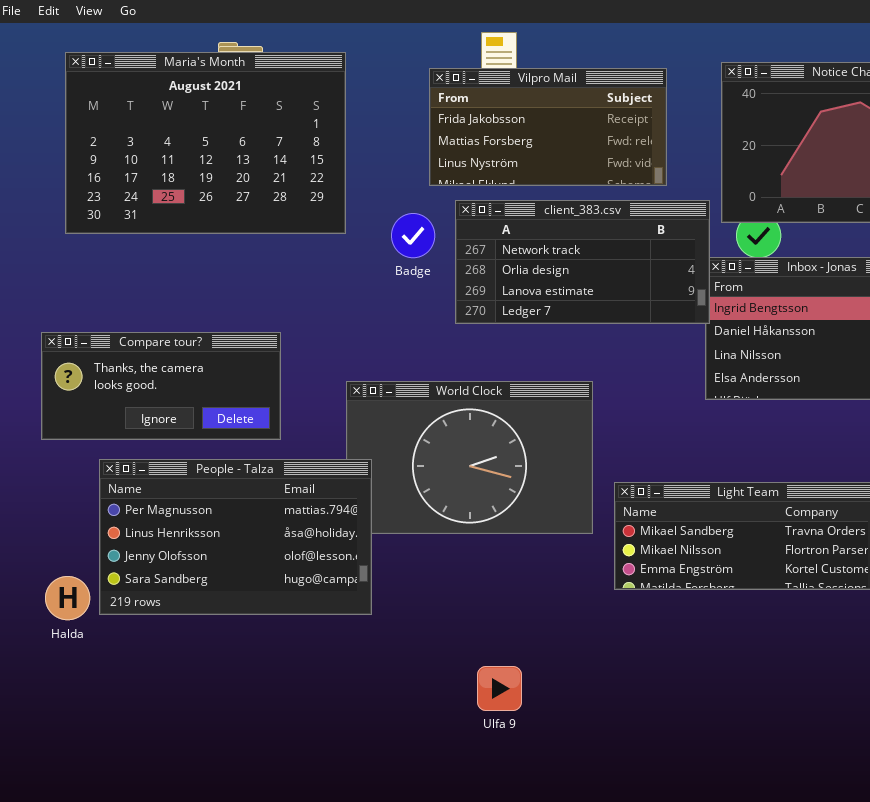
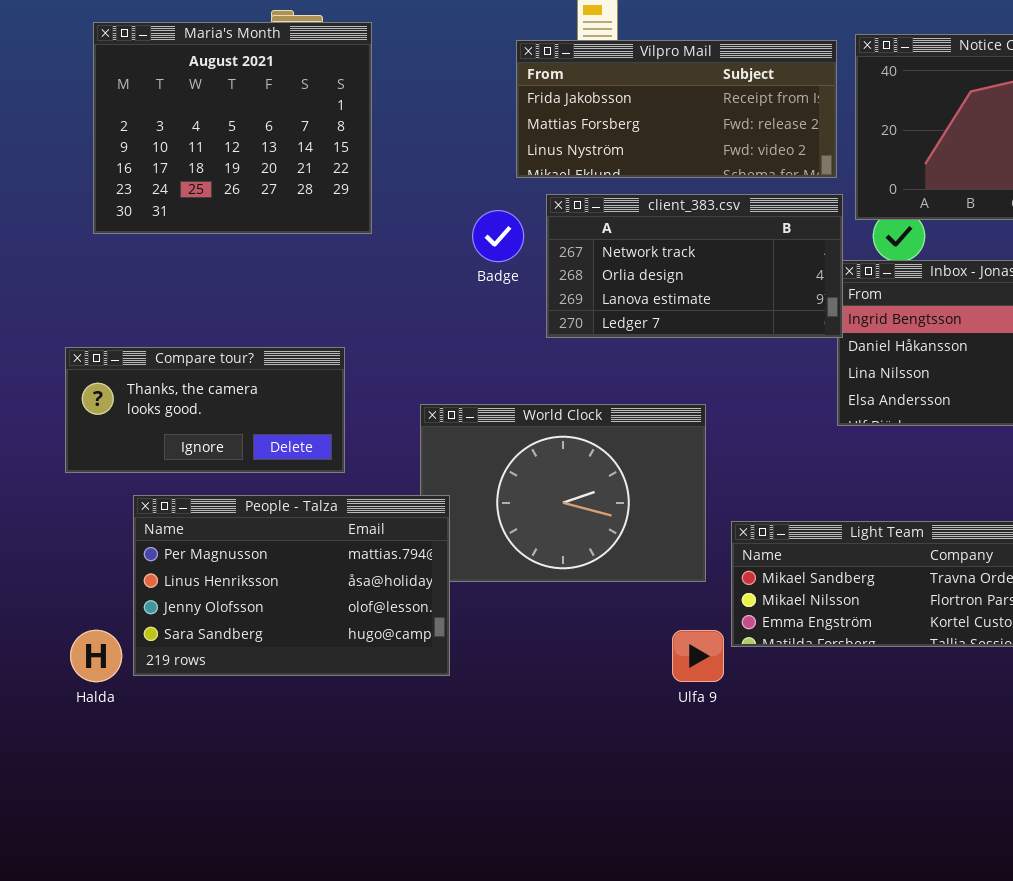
Maria's Month: [65,52,346,234] -> [93,22,372,234], resized
Vilpro Mail: [429,68,667,186] -> [516,40,837,178], resized
Ulfa 9: [477,666,522,711] -> [672,630,724,682], moved

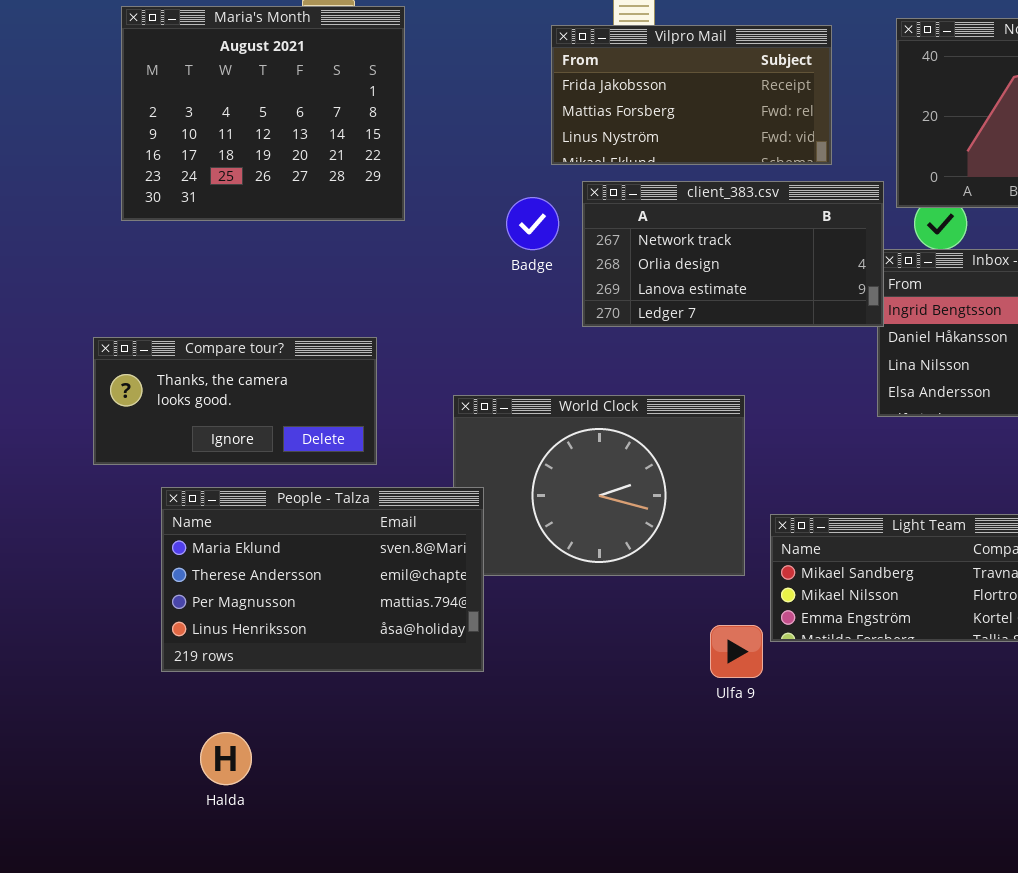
Vilpro Mail: [516,40,837,178] -> [551,25,832,165], resized
People - Talza: [133,495,450,676] -> [161,487,484,672], scrolled up 2 rows
Halda: [70,630,122,682] -> [200,732,252,785], moved

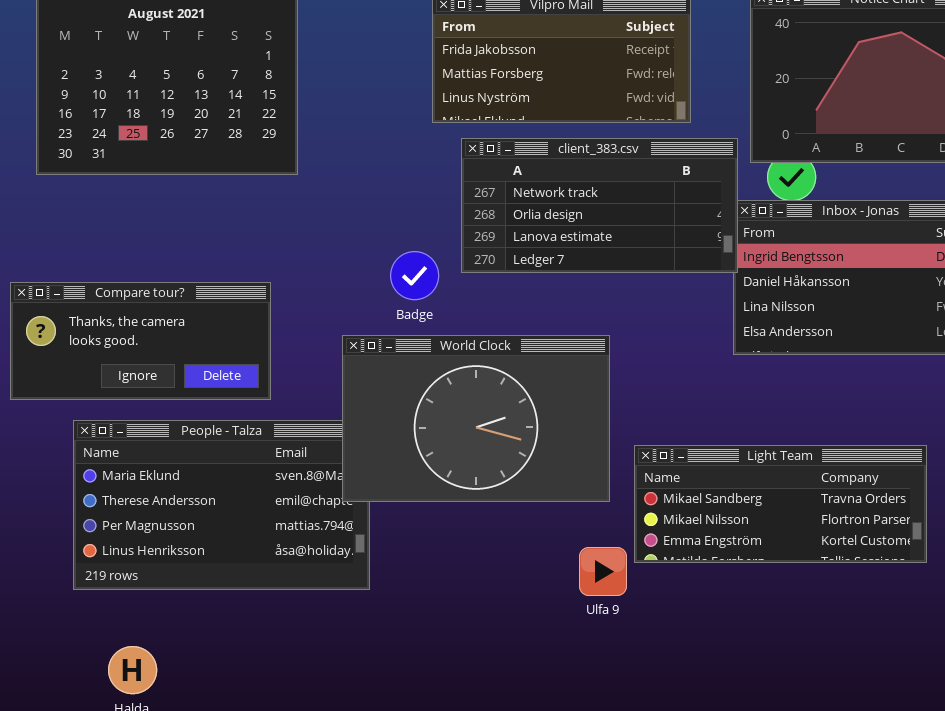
Badge: [506,197,559,250] -> [390,251,439,300], moved
World Clock: [453,395,745,576] -> [342,335,610,502], raised

